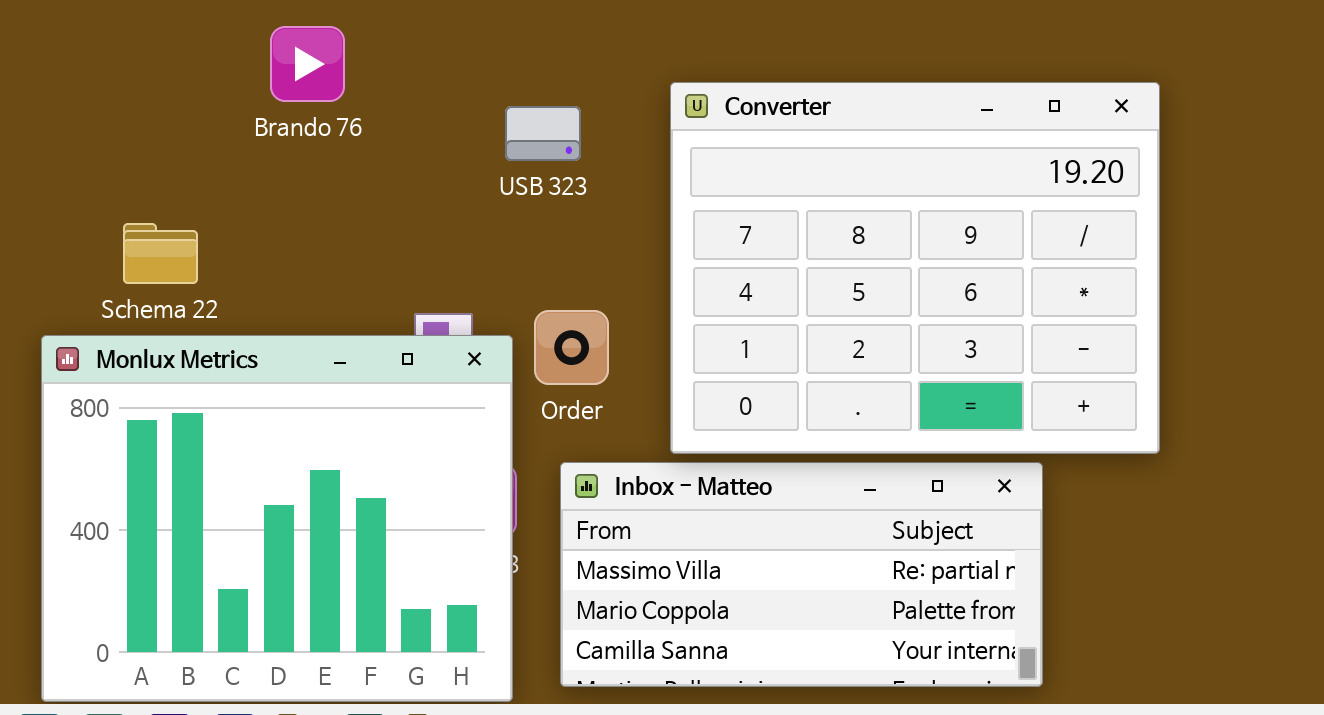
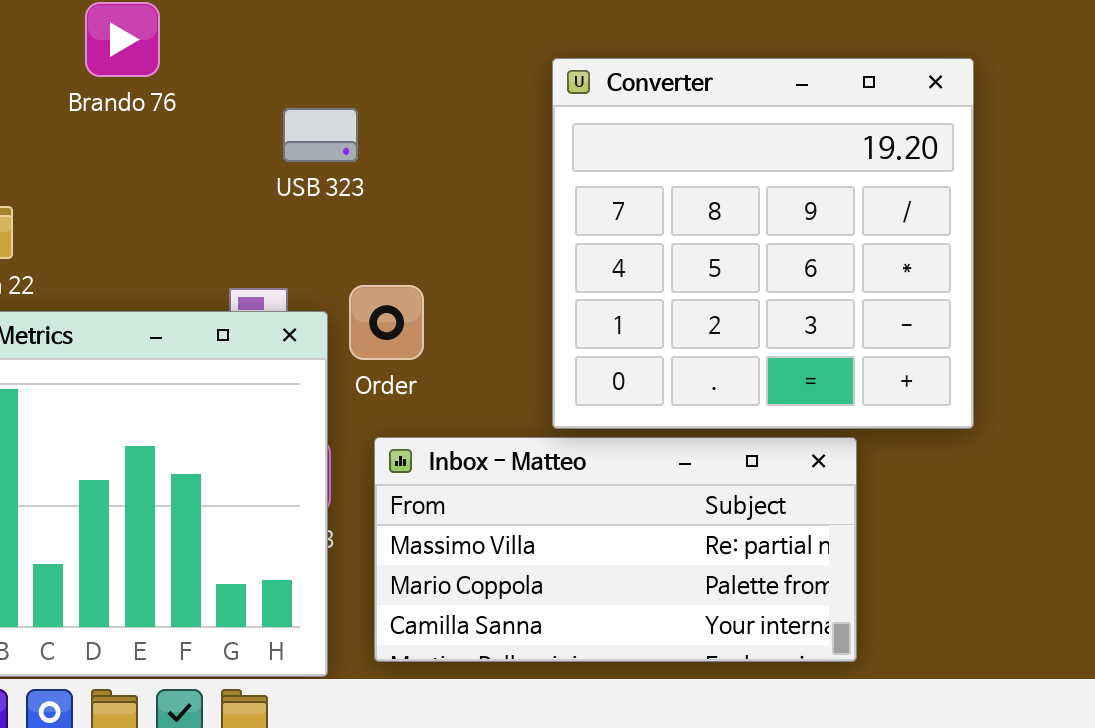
Converter: [670,82,1160,454] -> [552,58,974,429], resized
USB 323: [505,106,581,161] -> [283,108,358,162], moved

